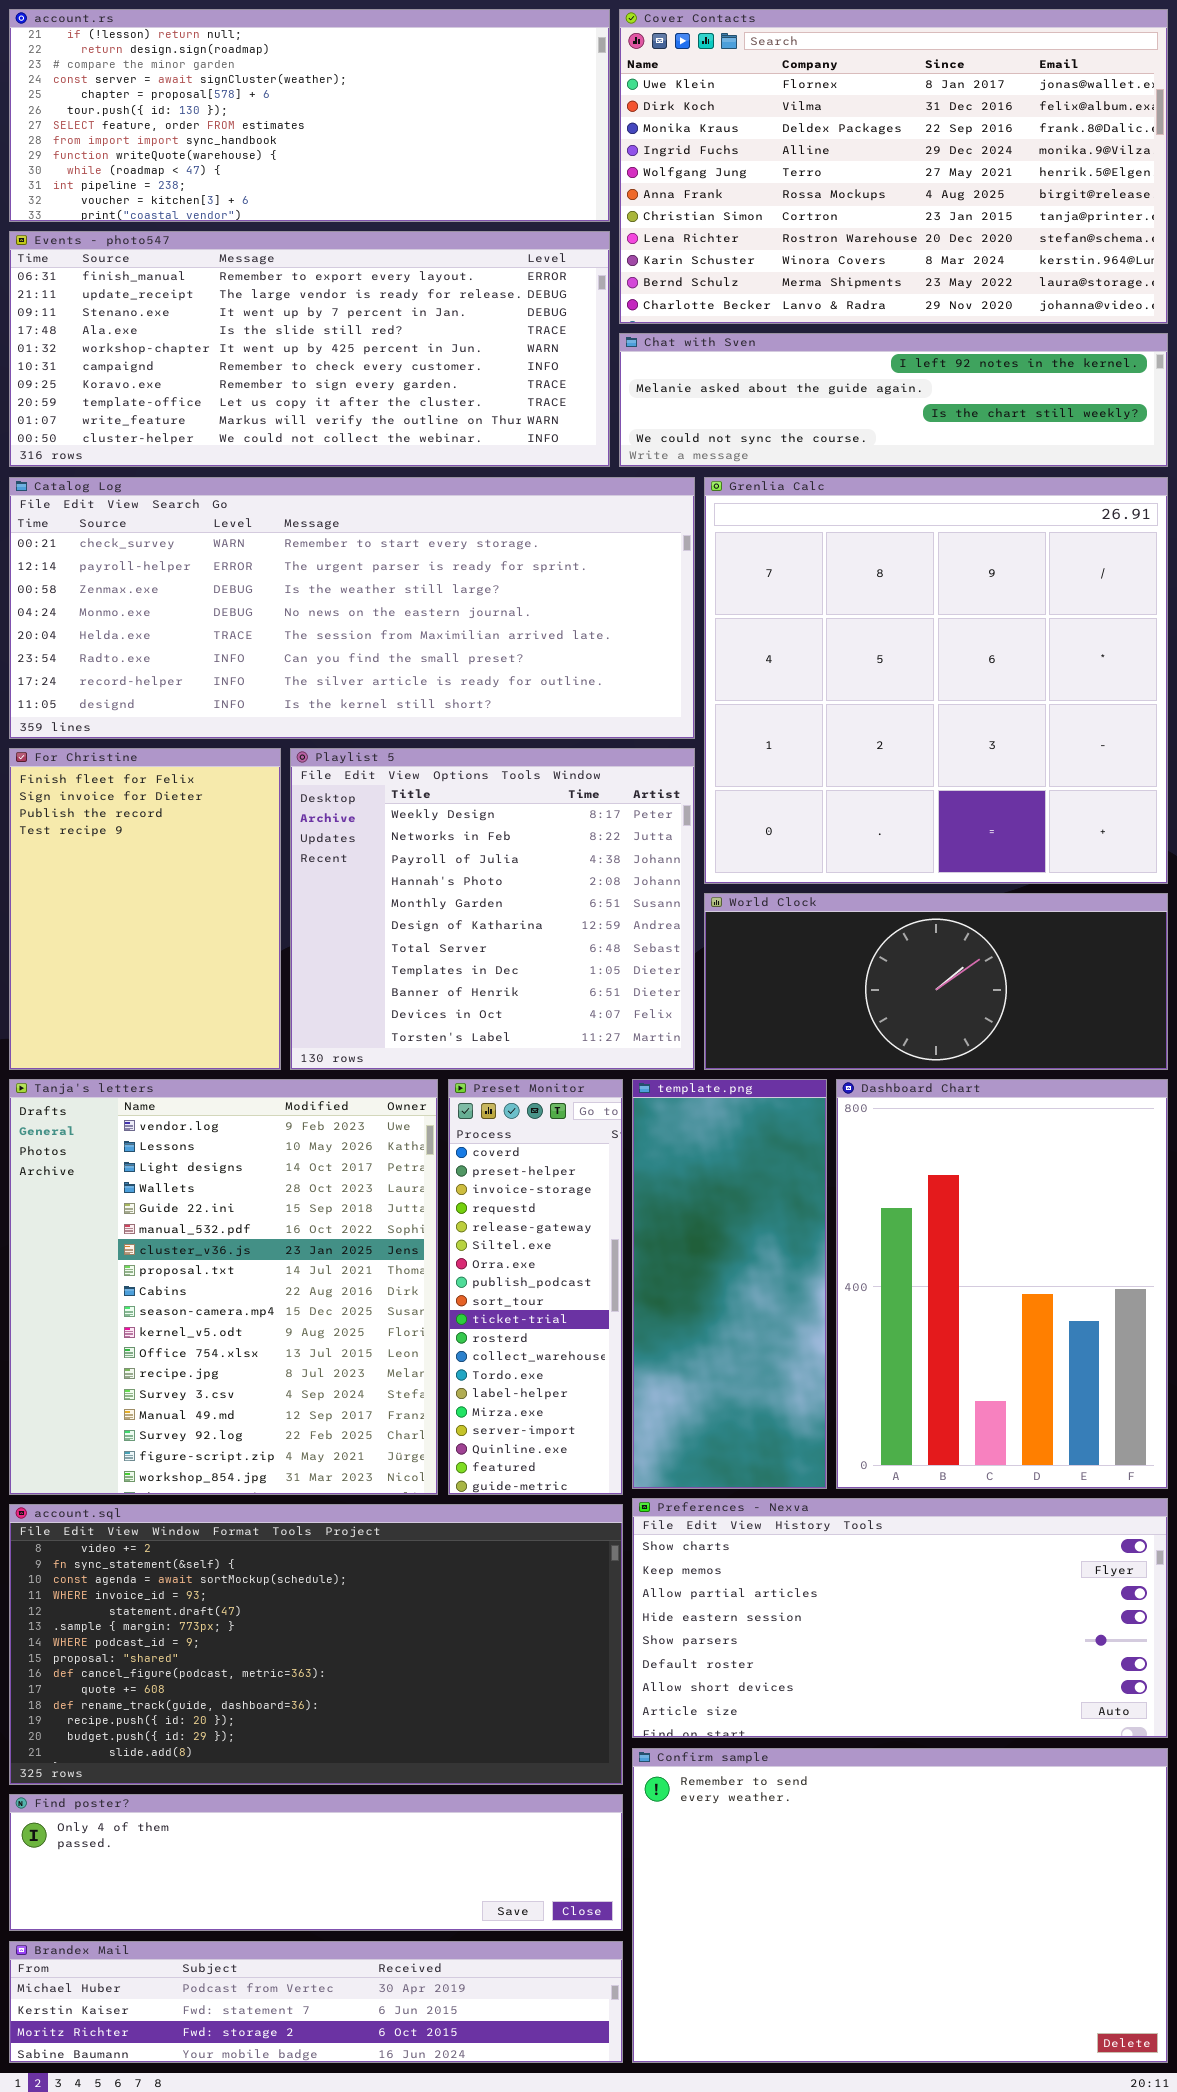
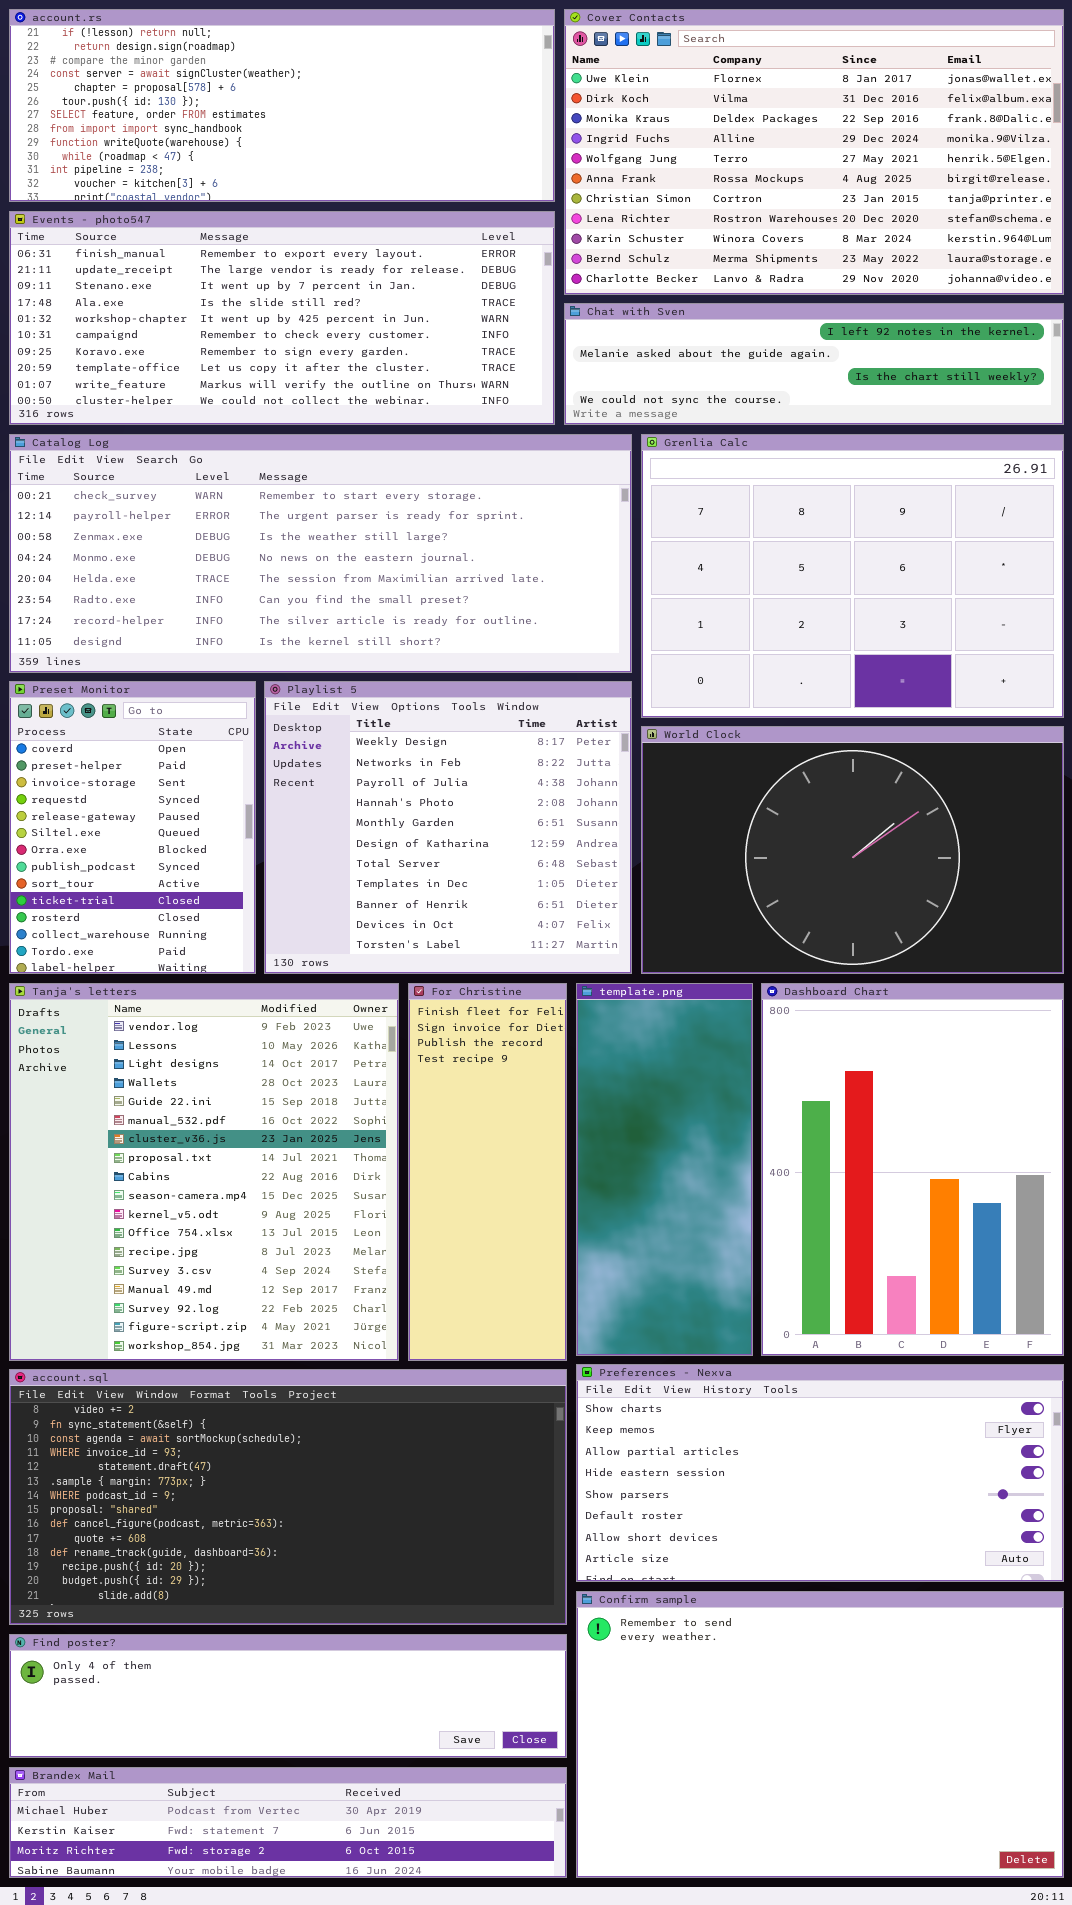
Grenlia Calc: [704,477,1168,884] -> [641,434,1064,718], resized
For Christine: [9,748,281,1070] -> [408,983,567,1361], moved, resized
World Clock: [704,893,1168,1070] -> [641,726,1064,974], resized
Preset Monitor: [448,1079,623,1495] -> [9,681,256,974], moved, resized

